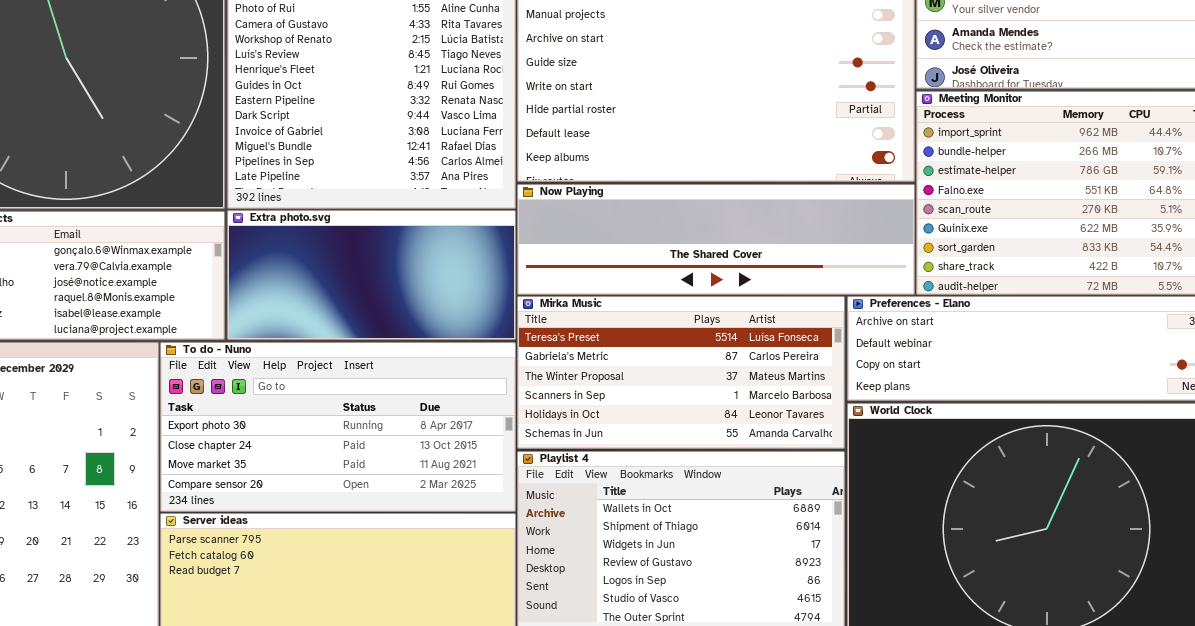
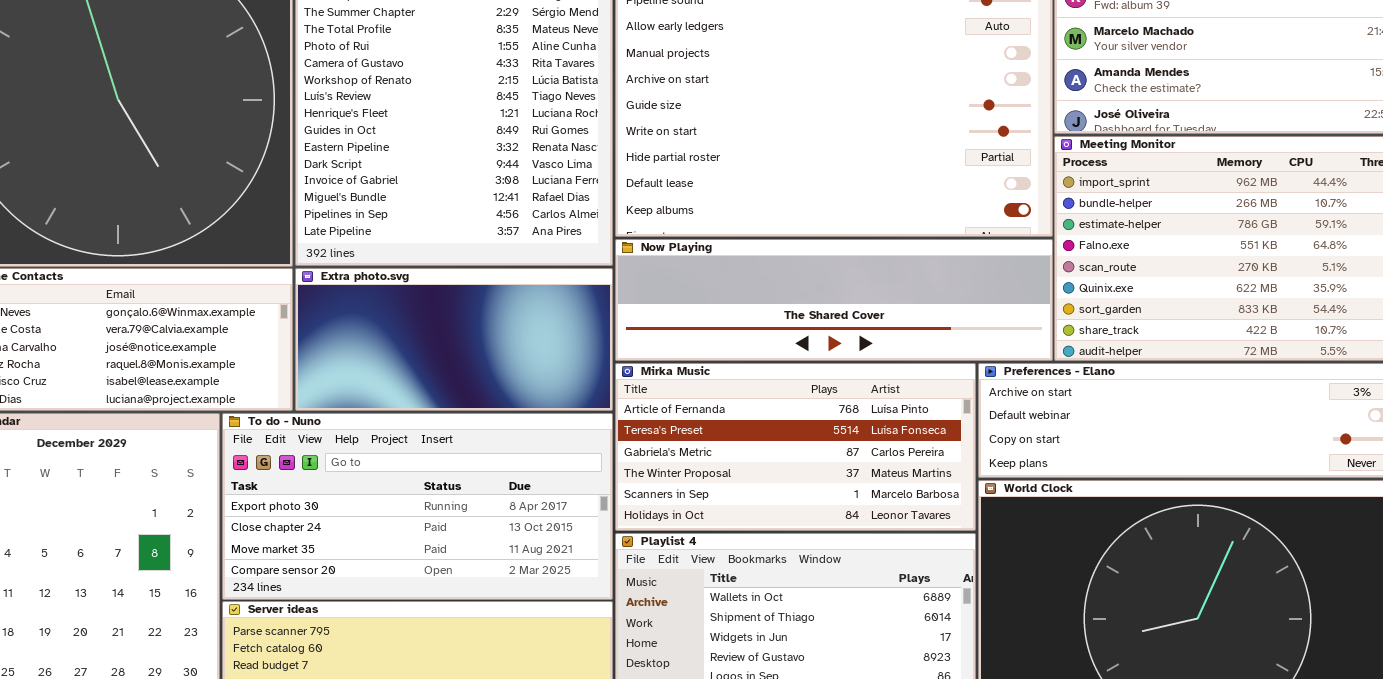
Mirka Music: [517,296,845,449] -> [615,363,976,531], scrolled up 1 row

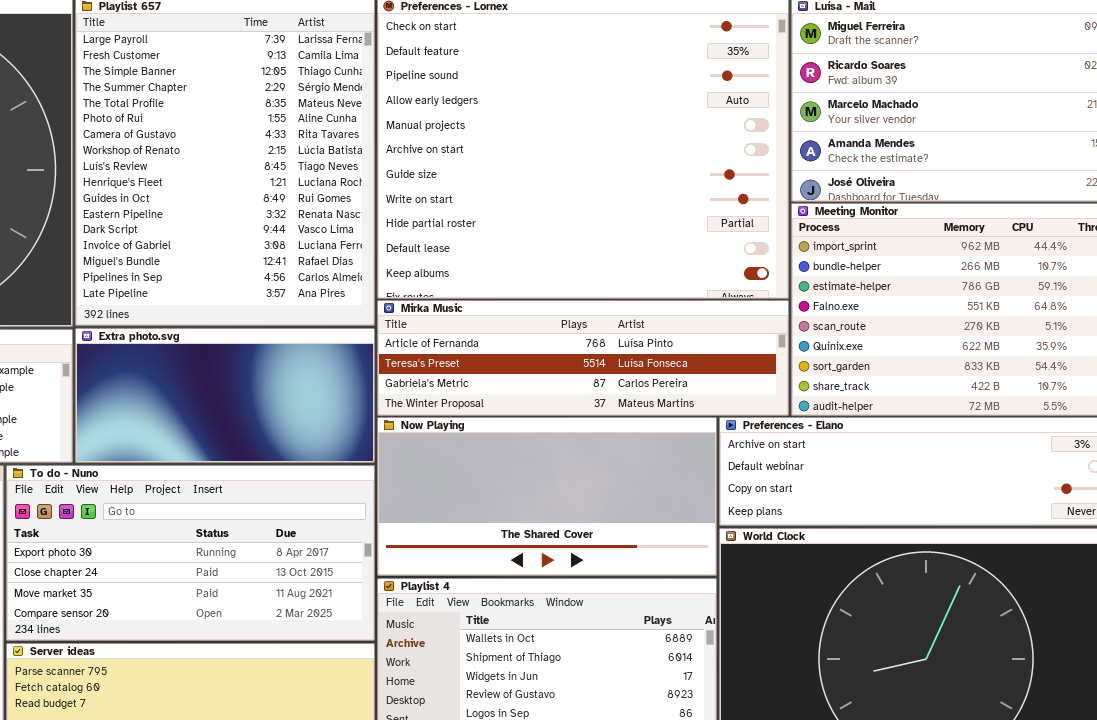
Now Playing: [615,239,1053,361] -> [377,417,717,576], moved, resized
Mirka Music: [615,363,976,531] -> [377,300,789,416], moved, resized

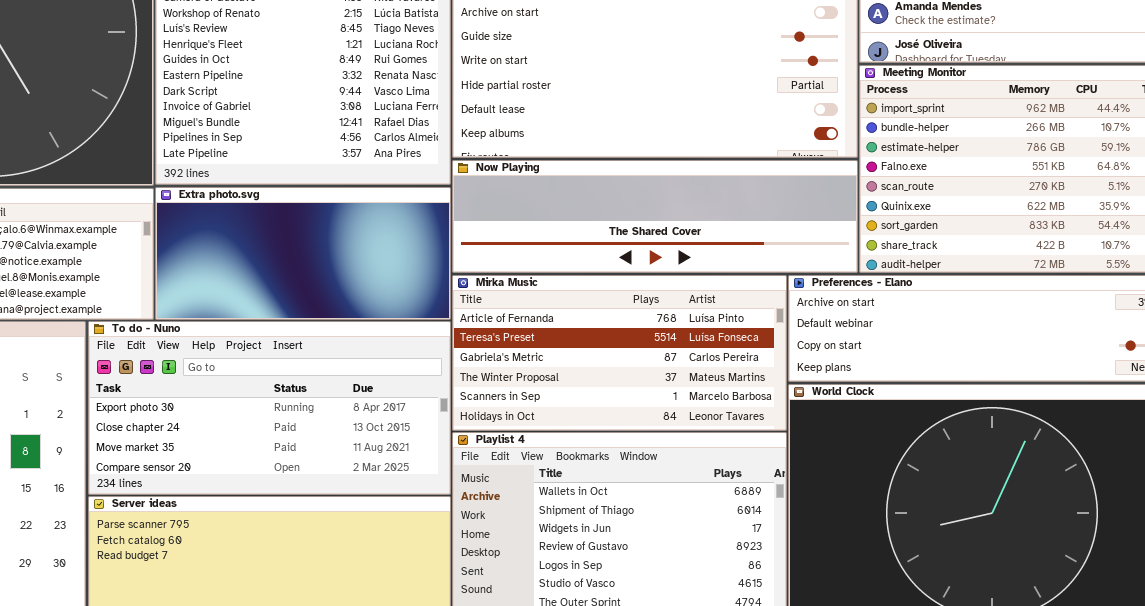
Mirka Music: [377,300,789,416] -> [452,275,787,431], moved, resized
Now Playing: [377,417,717,576] -> [452,160,858,273], moved, resized

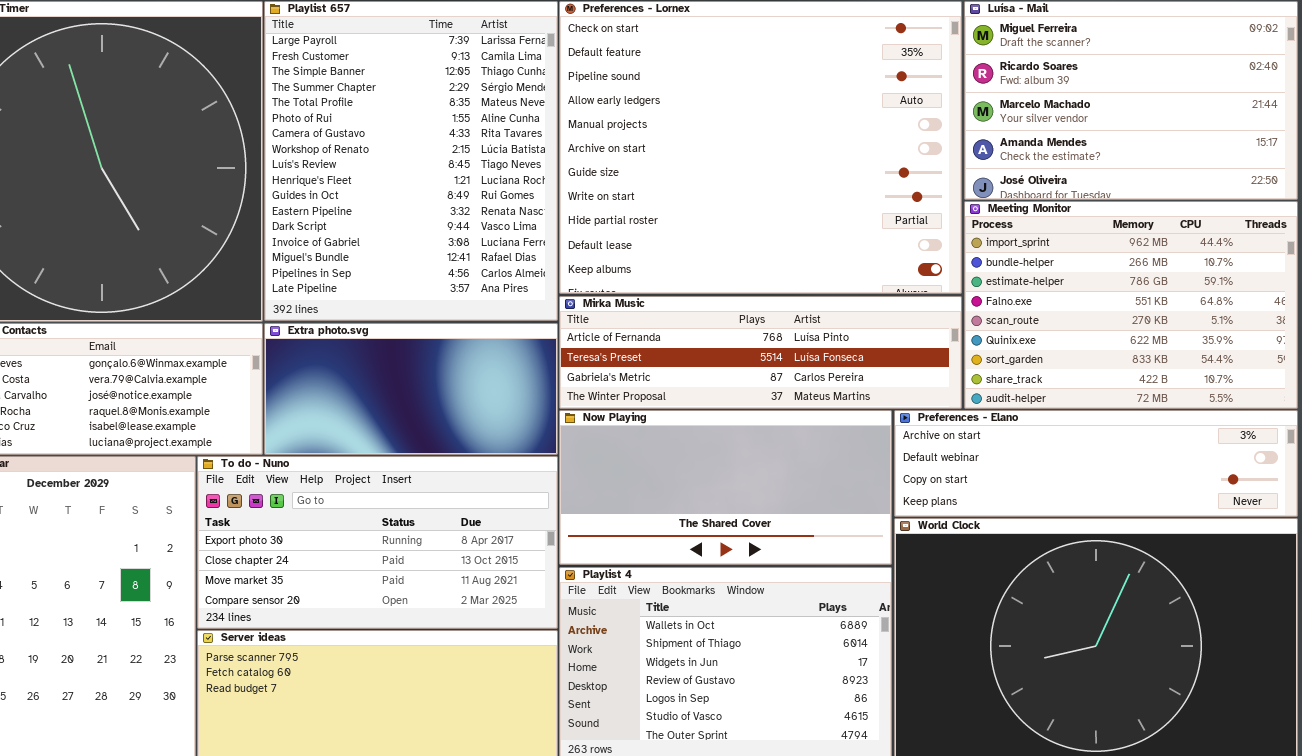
Now Playing: [452,160,858,273] -> [559,410,892,565], moved, resized
Mirka Music: [452,275,787,431] -> [559,296,962,409], moved, resized

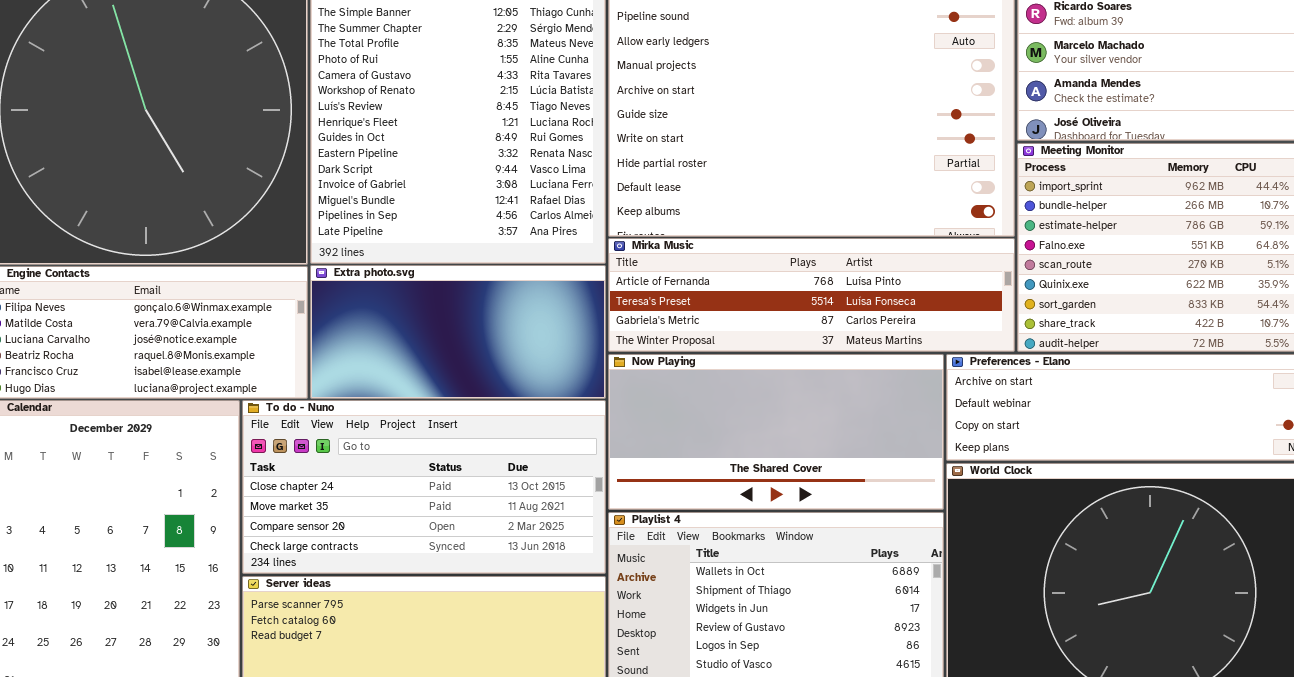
To do - Nuno: [197,456,558,629] -> [242,400,606,574], scrolled down 1 row

